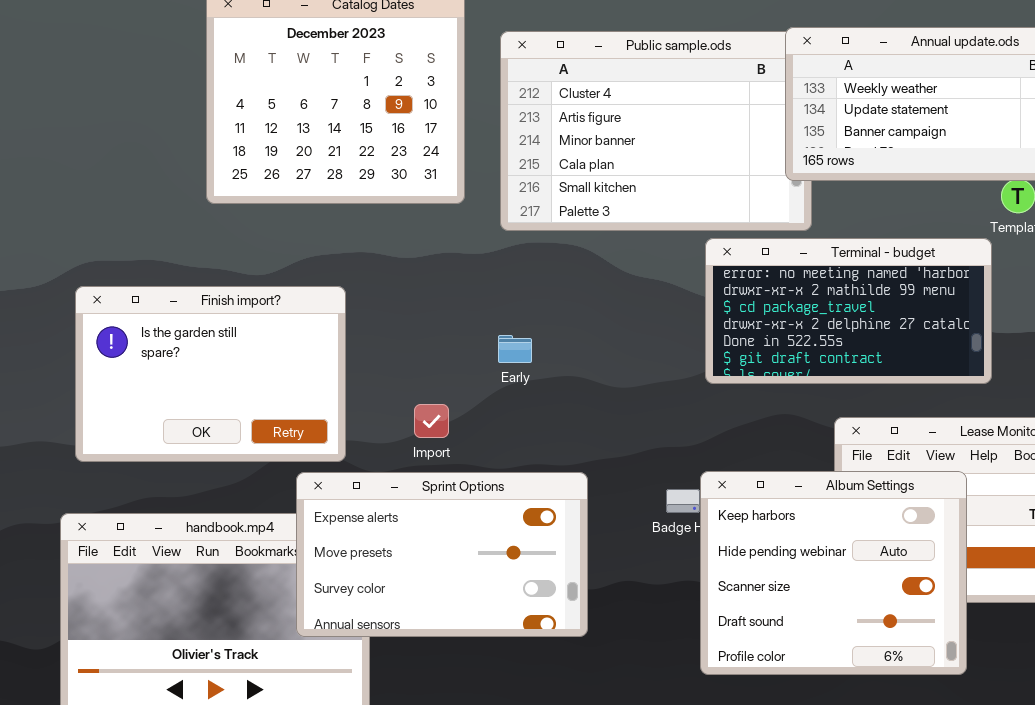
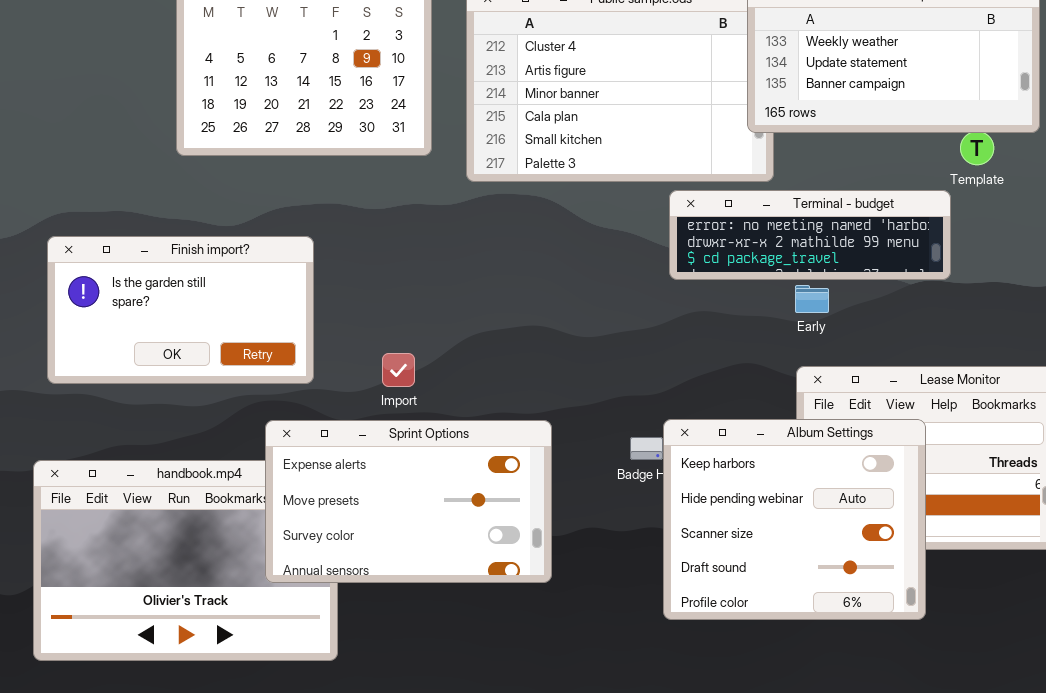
Terminal - budget: [705,238,992,384] -> [669,190,951,280], resized
Finish import?: [75,286,346,462] -> [47,236,314,384], resized
Early: [498,335,532,363] -> [795,285,829,313], moved

